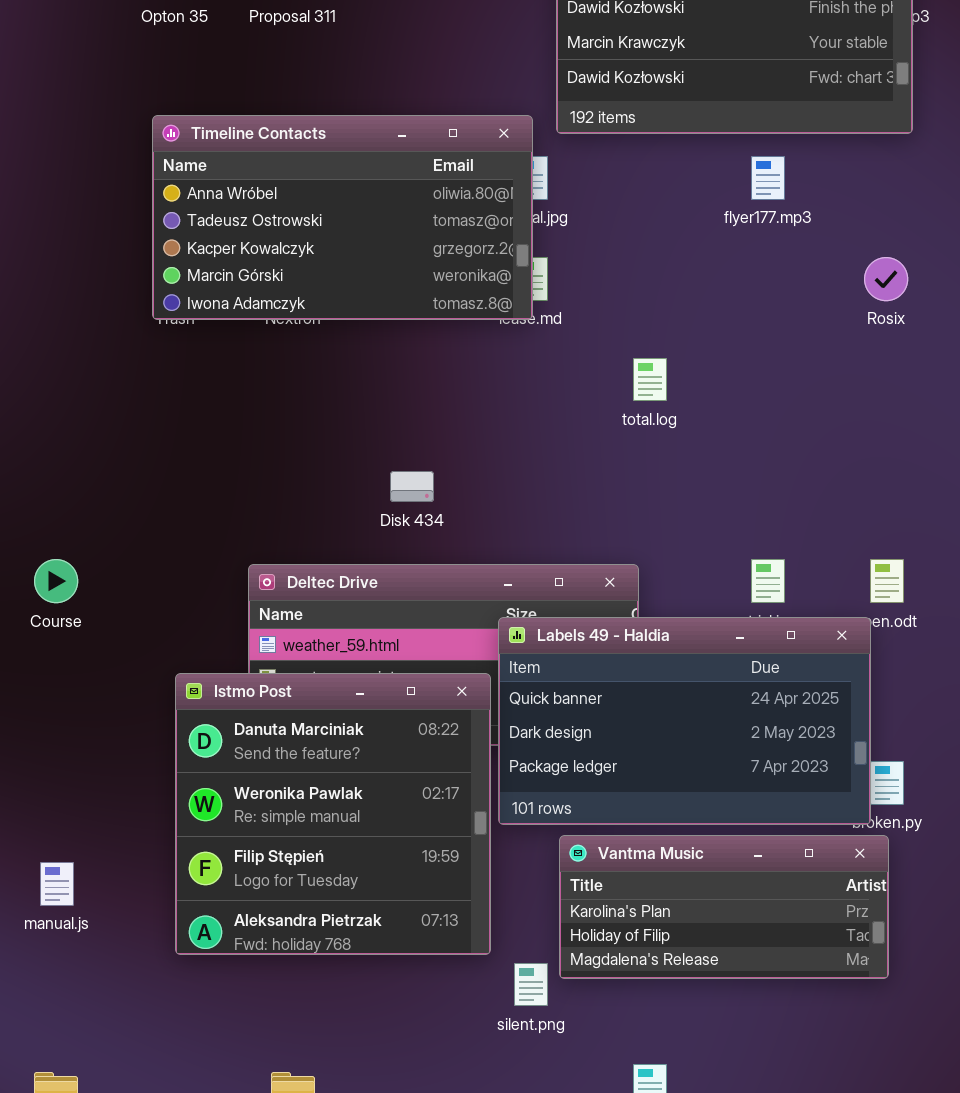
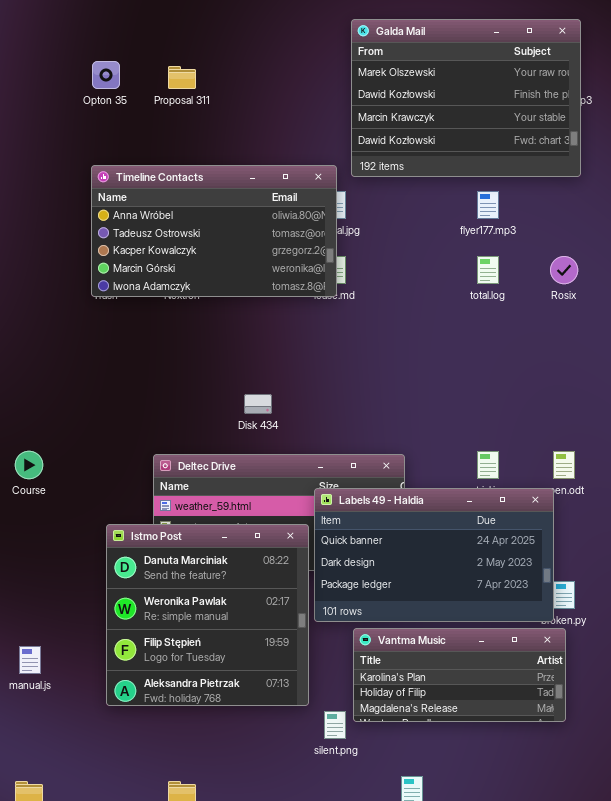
total.log: [633,358,667,401] -> [477,256,499,284], moved

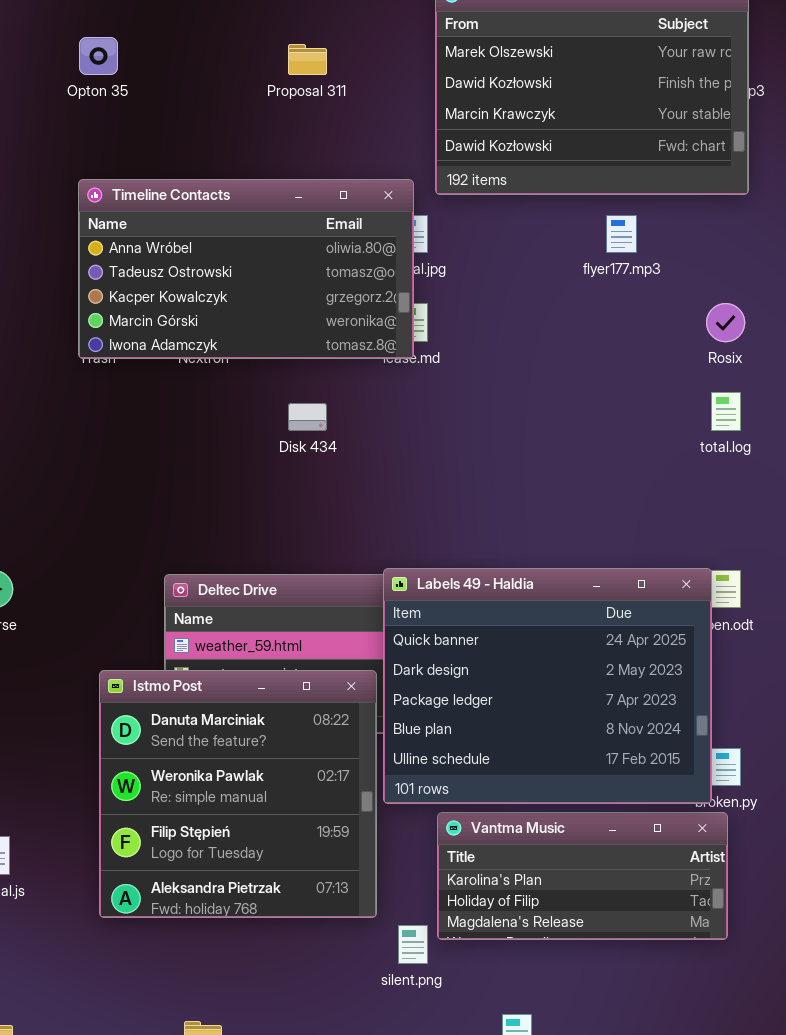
Proposal 311: [168,66,196,89] -> [288,44,327,75], moved
total.log: [477,256,499,284] -> [711,392,741,431], moved
Disk 434: [244,394,272,414] -> [288,403,327,431], moved
Labels 49 - Haldia: [314,488,554,622] -> [383,568,712,804], resized

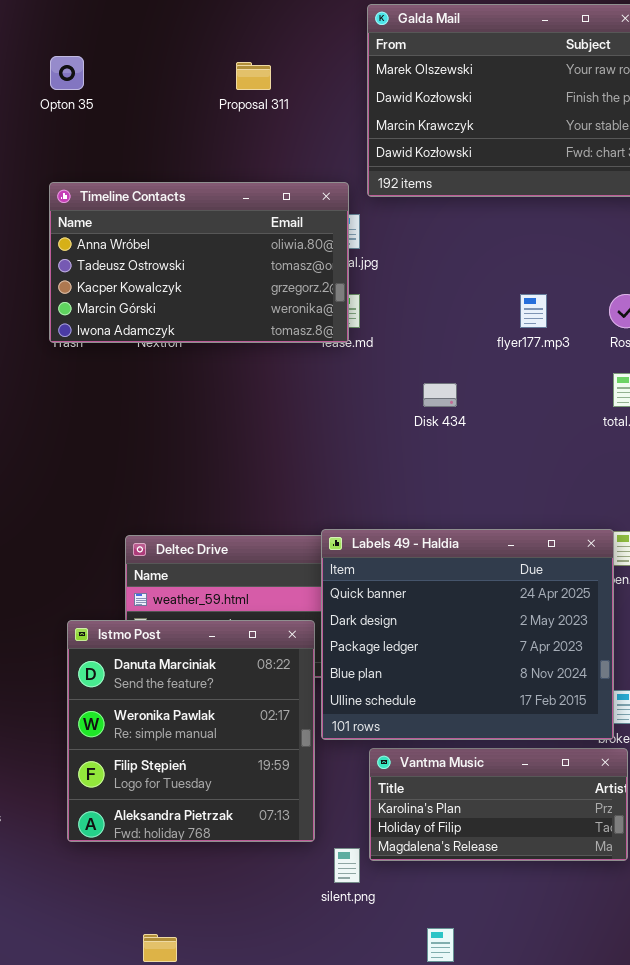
flyer177.mp3: [606,215,637,253] -> [520,294,547,328], moved
Disk 434: [288,403,327,431] -> [423,383,457,407], moved

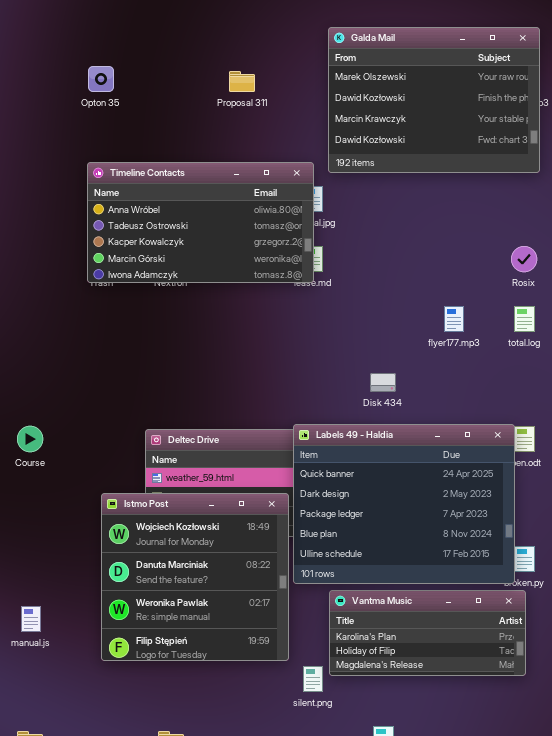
flyer177.mp3: [520,294,547,328] -> [444,306,464,332], moved
Disk 434: [423,383,457,407] -> [370,373,396,392], moved
Istmo Post: [67,620,315,842] -> [101,493,289,661], scrolled up 1 row

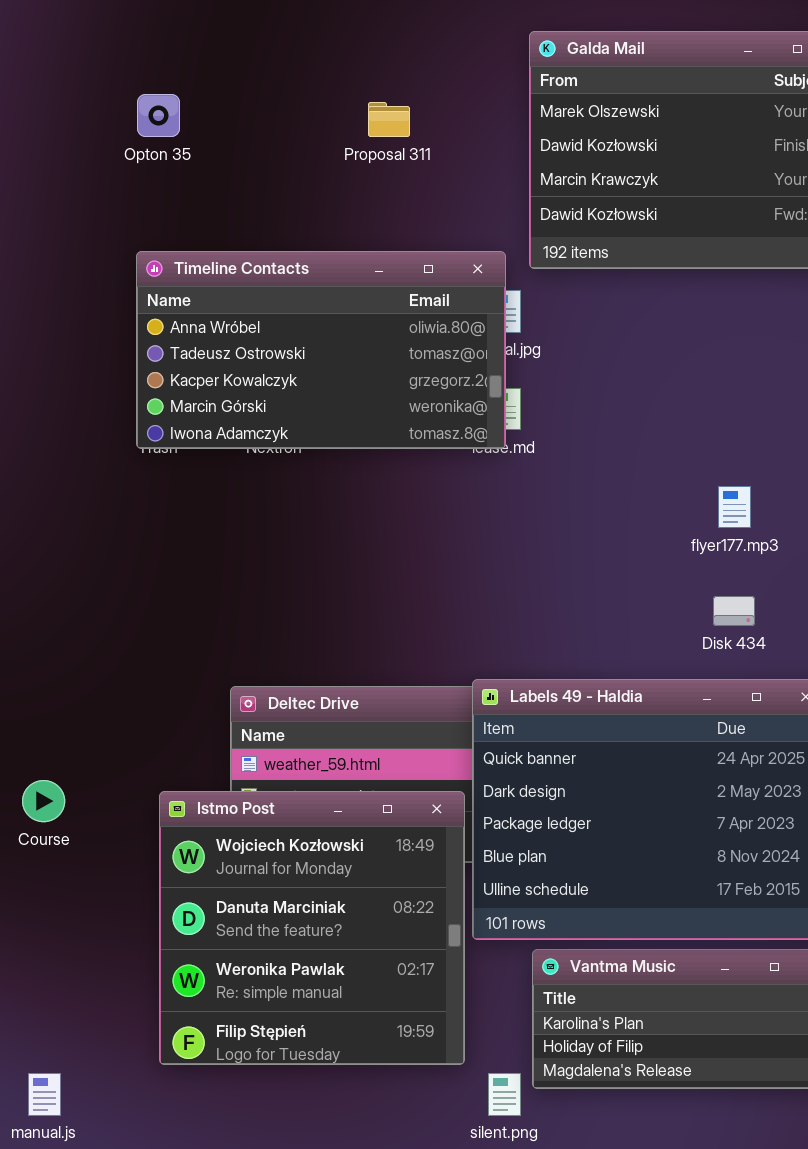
Disk 434: [370,373,396,392] -> [713,596,755,626], moved
Course: [17,426,43,452] -> [22,780,65,822], moved
manual.js: [21,606,41,632] -> [28,1073,61,1116], moved

